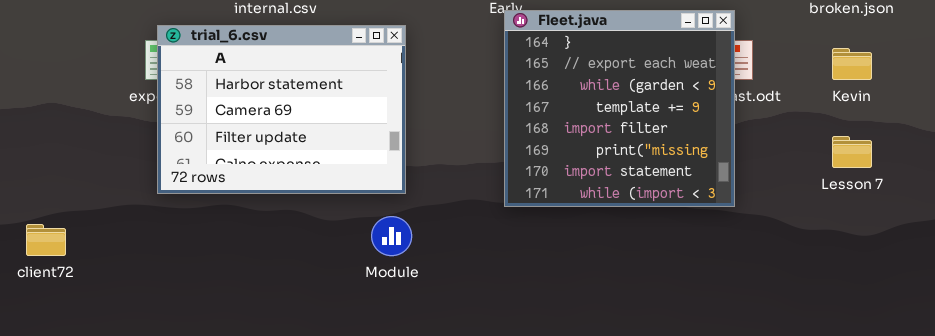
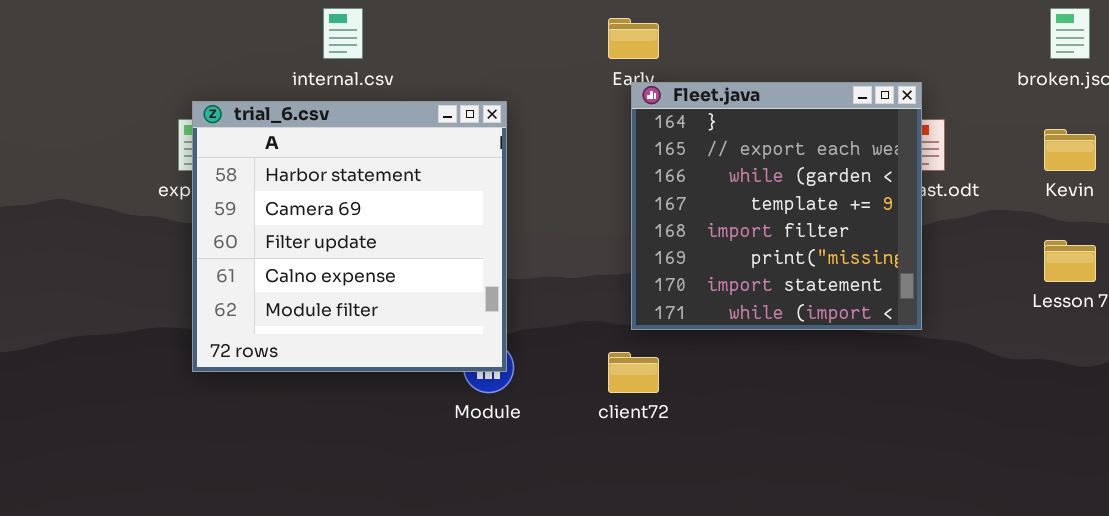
trial_6.csv: [157,25,406,194] -> [192,101,507,372], resized
client72: [26,224,66,256] -> [608,352,659,393], moved

